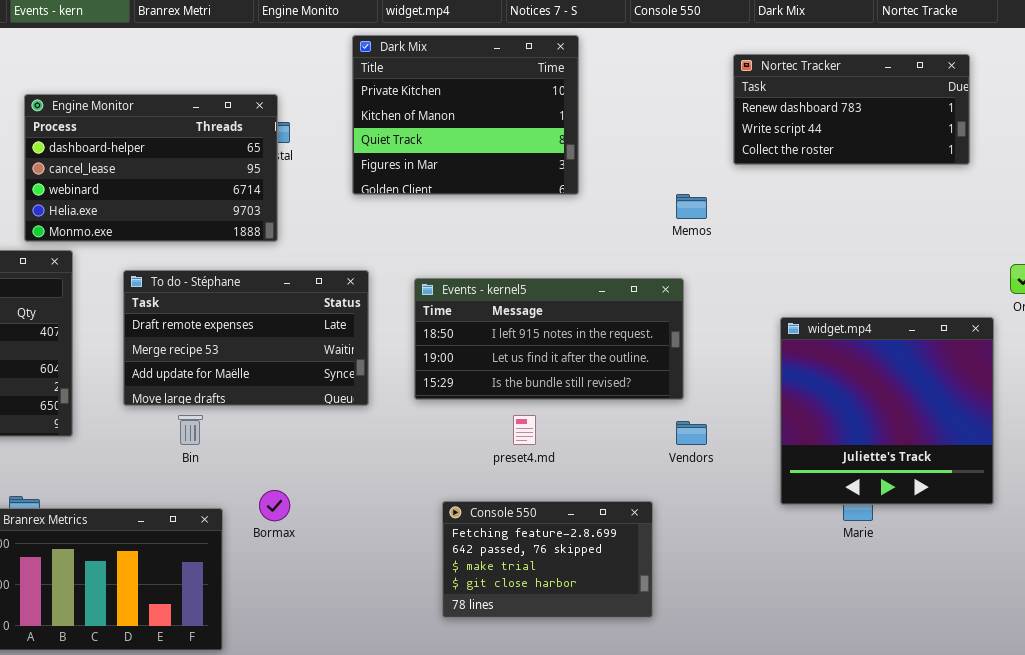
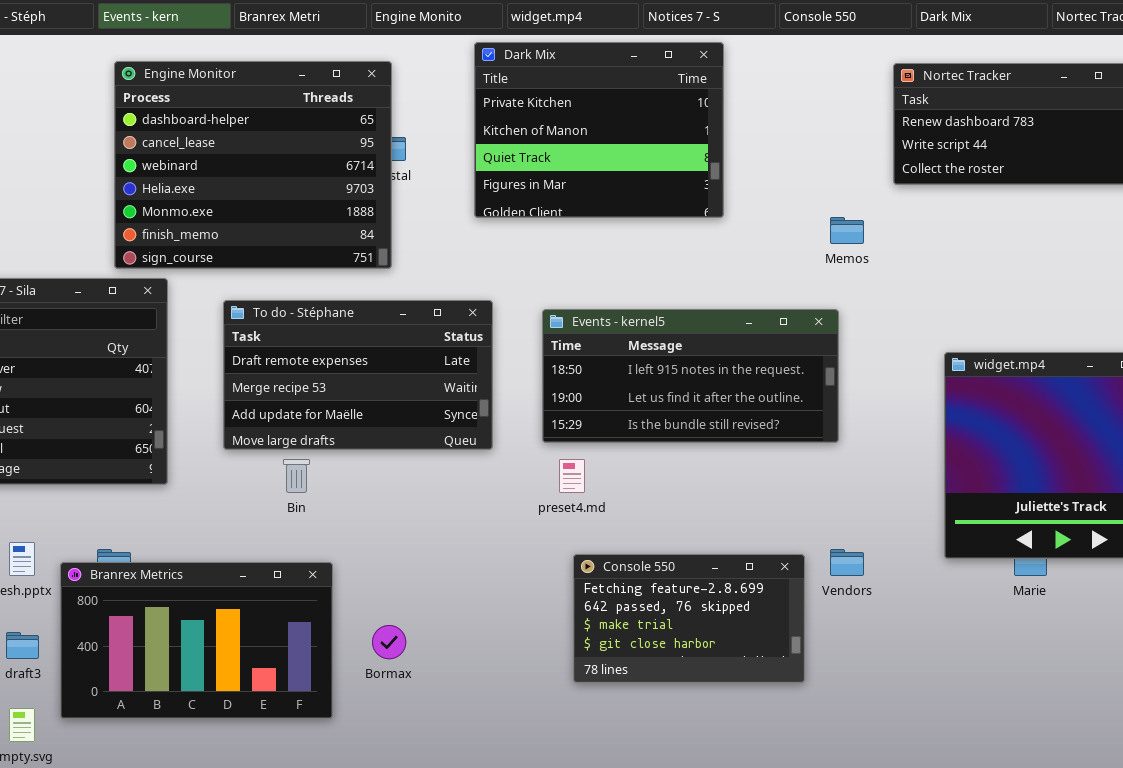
Engine Monitor: [24,94,278,242] -> [114,61,392,269], resized
preset4.md: [513,415,536,445] -> [559,459,585,493], moved
Vendors: [676,421,707,445] -> [830,549,864,576], moved
Bormax: [259,490,290,521] -> [372,625,406,659], moved

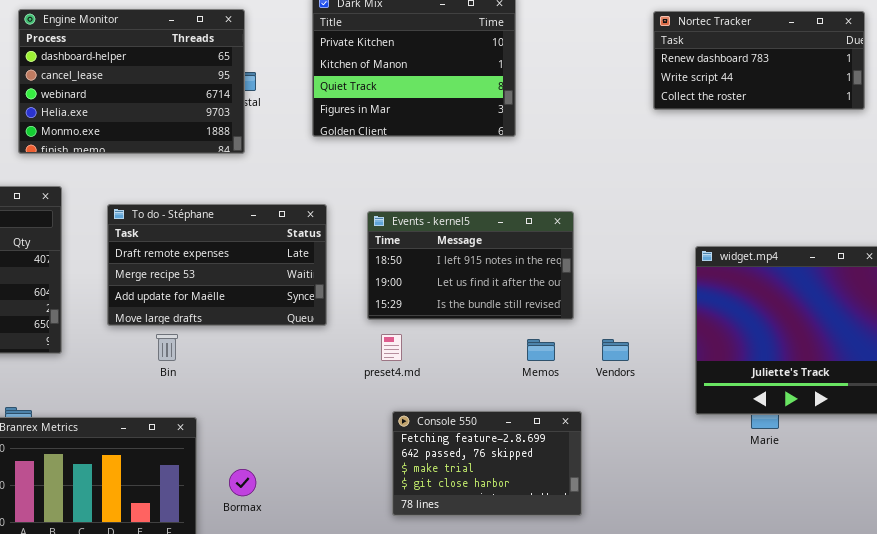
Engine Monitor: [114,61,392,269] -> [18,9,245,154], resized
Memos: [830,217,864,244] -> [527,339,555,361], moved
Events - kernel5: [542,309,839,443] -> [367,211,574,320], resized
Vendors: [830,549,864,576] -> [602,339,629,361], moved

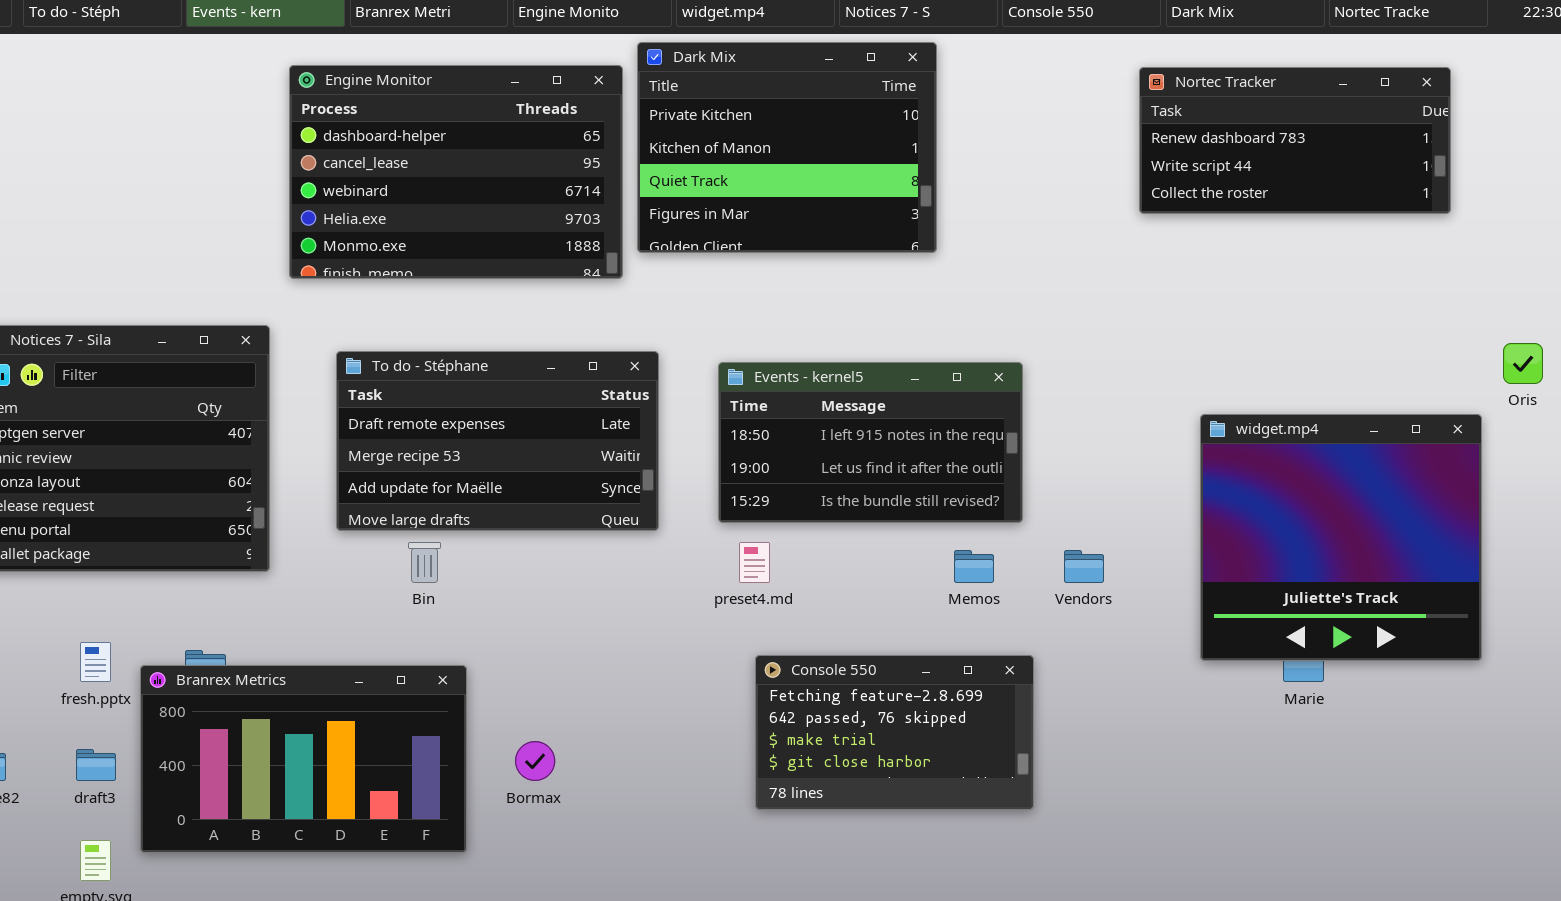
Engine Monitor: [18,9,245,154] -> [289,65,623,279], moved

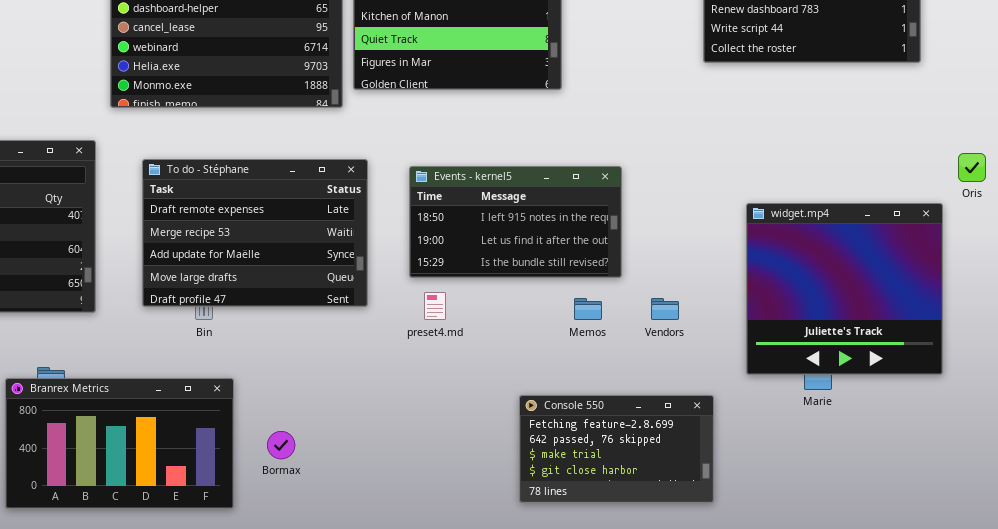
To do - Stéphane: [336,351,659,531] -> [142,159,368,307], resized
Console 550: [755,655,1034,810] -> [519,395,714,503], moved

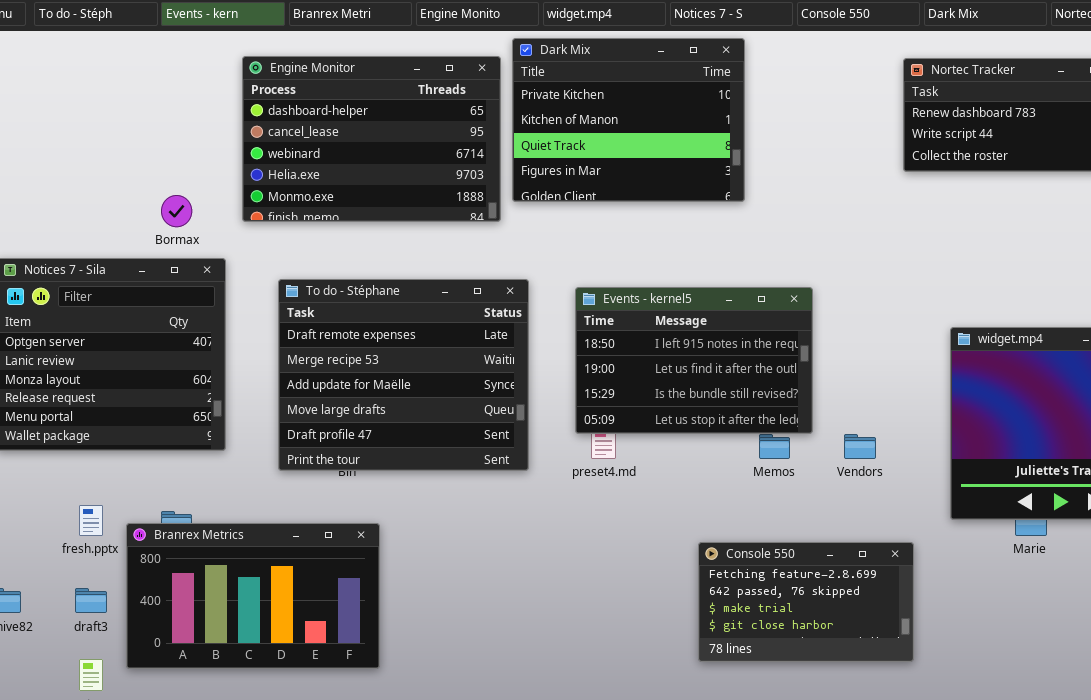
To do - Stéphane: [142,159,368,307] -> [278,279,529,471], resized
Events - kernel5: [409,166,622,278] -> [575,287,813,434], resized
Bormax: [267,431,295,459] -> [161,195,192,227], moved

